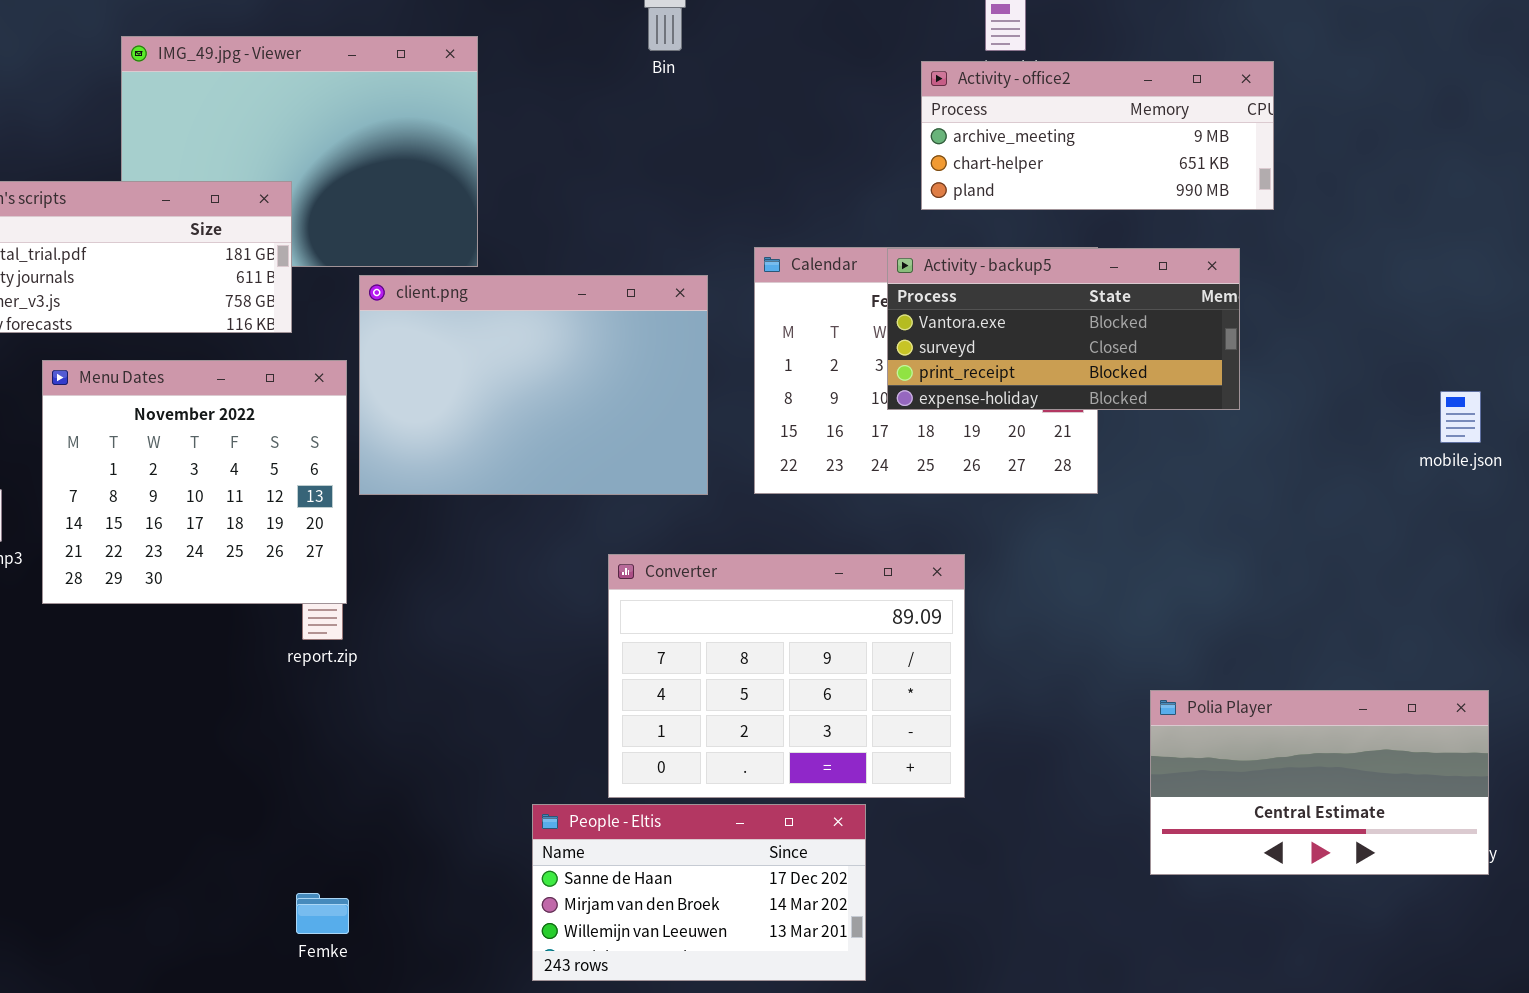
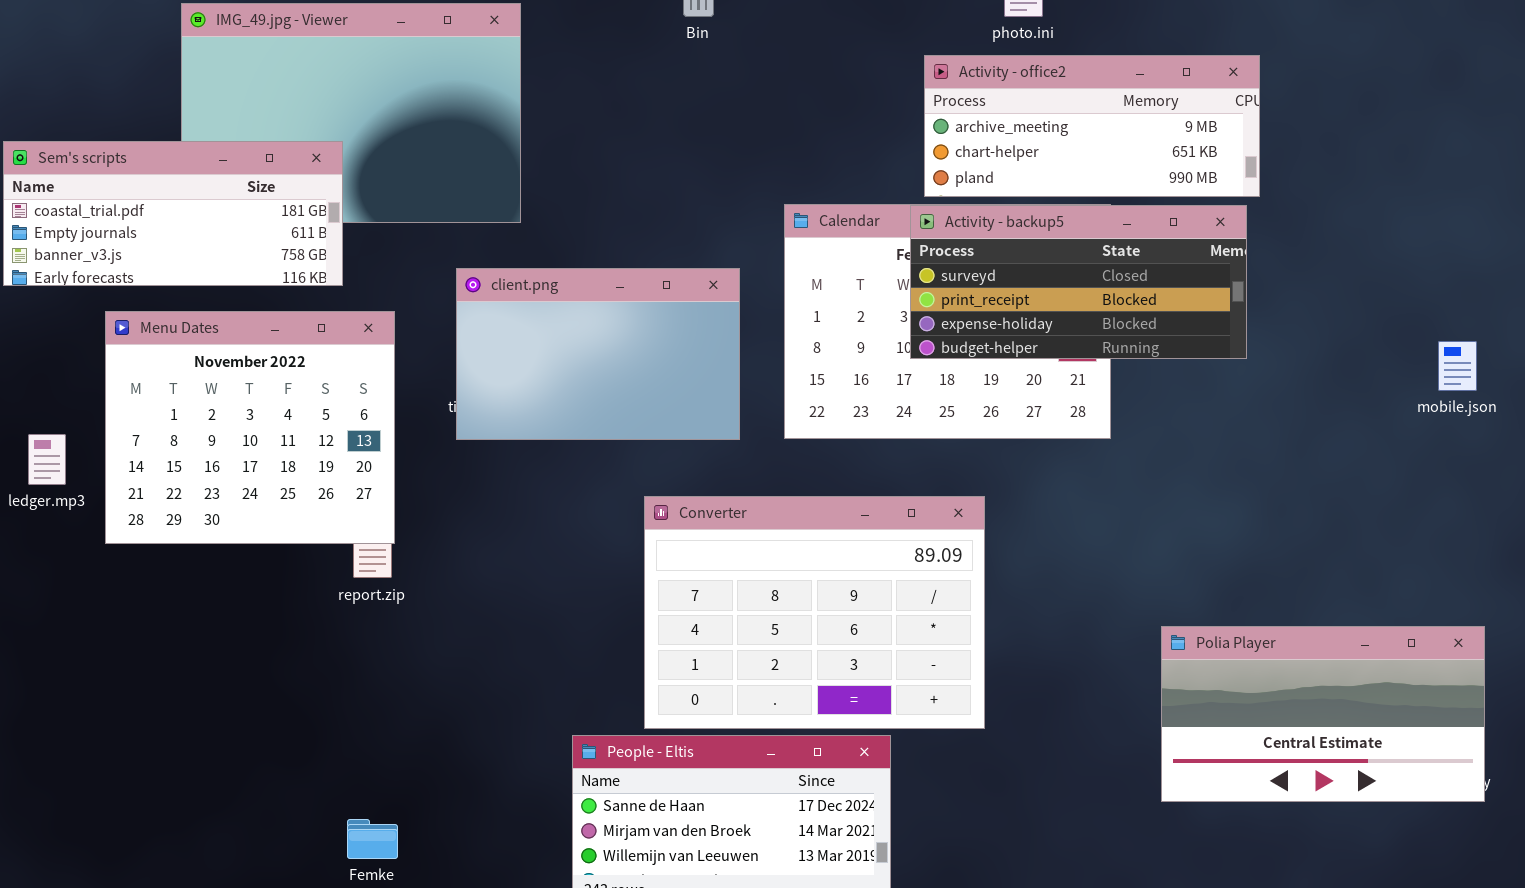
Activity - office2: [921,61,1274,210] -> [924,55,1260,197], moved
Activity - backup5: [887,248,1240,410] -> [910,205,1247,359], scrolled down 1 row
client.png: [359,275,708,495] -> [456,268,740,440], resized

